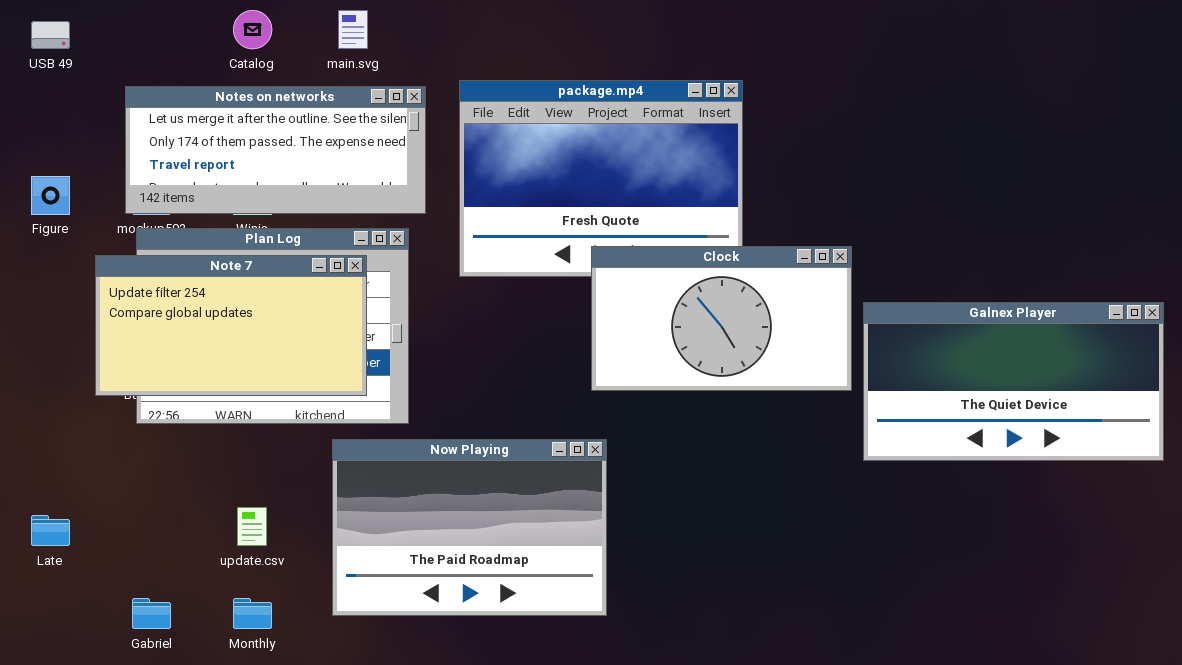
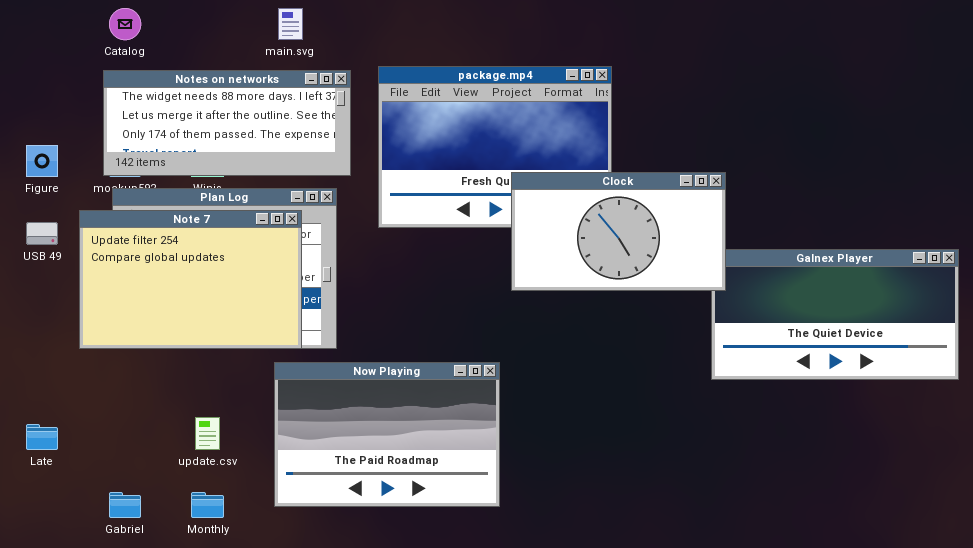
Catalog: [233,10,272,49] -> [109,8,141,40], moved
USB 49: [31,21,70,49] -> [26,222,58,245], moved
Notes on networks: [125,86,426,214] -> [103,70,351,176], scrolled up 1 row
Clock: [591,246,852,391] -> [511,172,726,291], moved
Note 7: [95,255,367,396] -> [79,210,302,349], resized

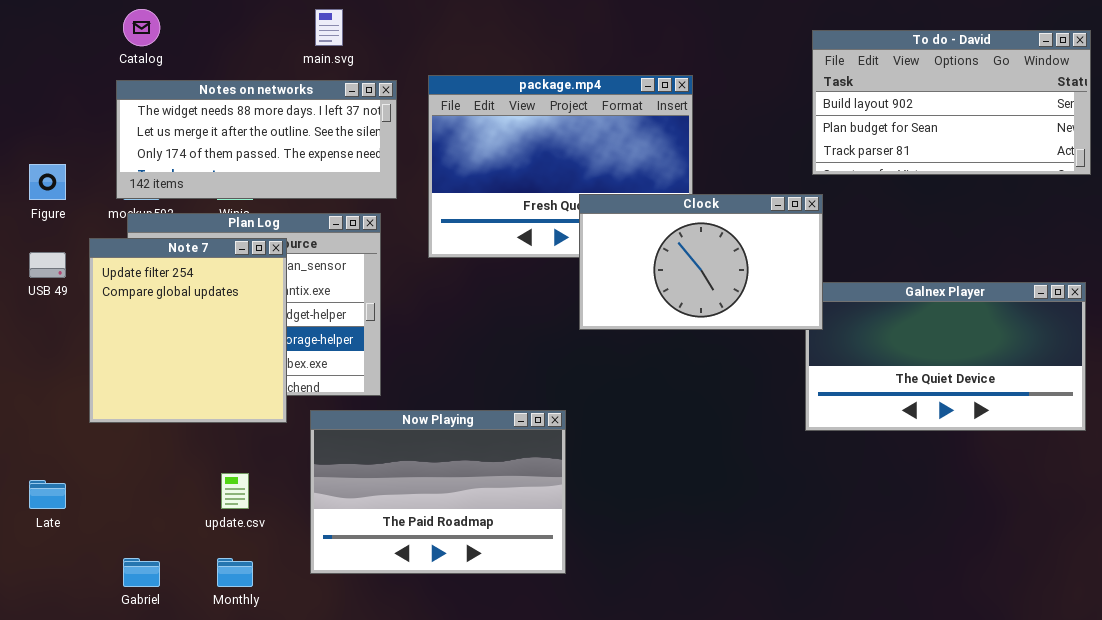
To do - David: none -> [812,30,1091,175], opened
Note 7: [79,210,302,349] -> [89,238,287,423], resized

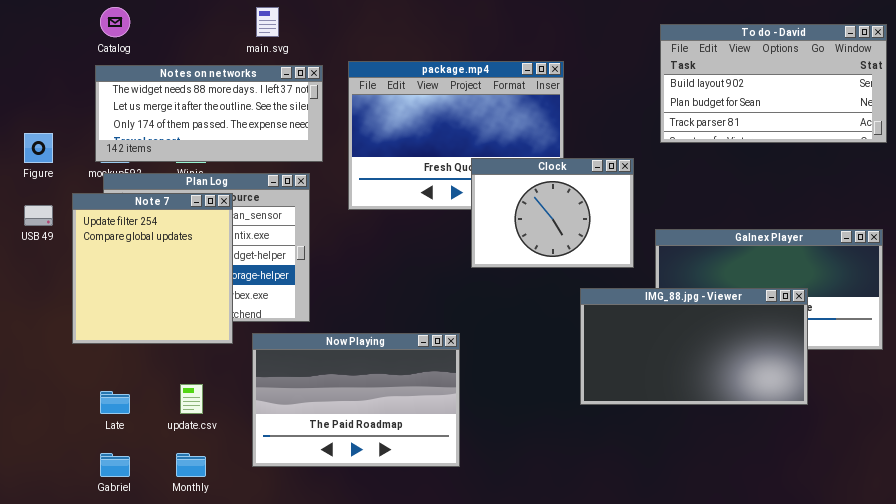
Clock: [579,194,823,330] -> [471,158,634,268], resized
IMG_88.jpg - Viewer: none -> [580,288,808,405], opened
Late: [29,480,66,509] -> [100,391,130,414], moved

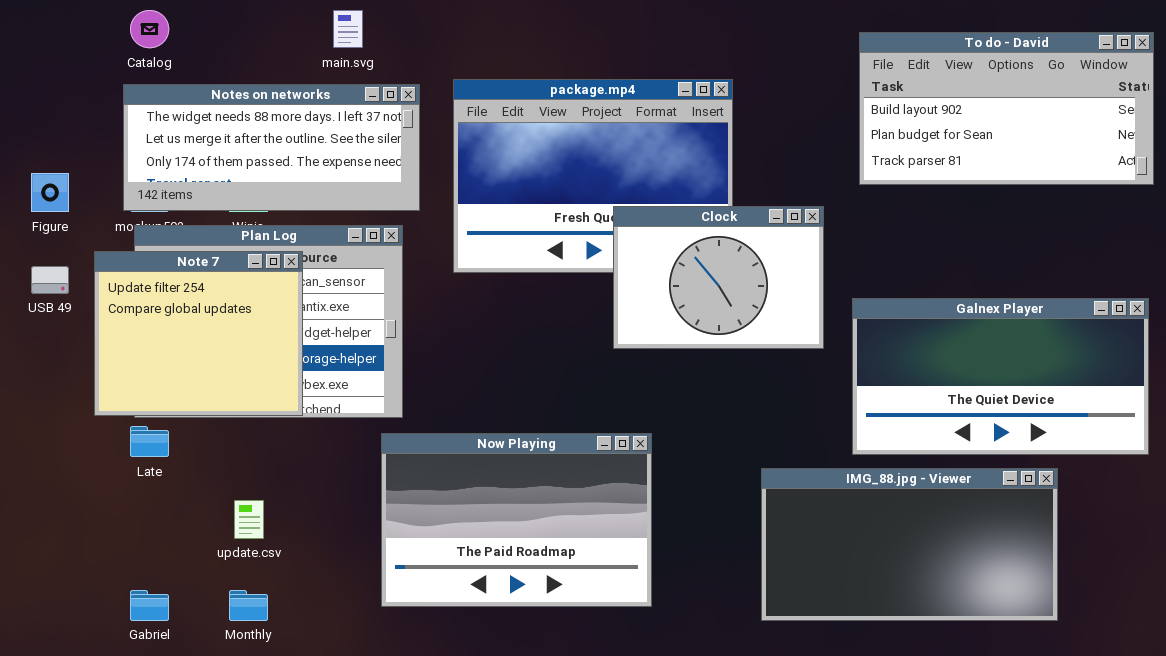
Note 7: [72,193,233,344] -> [94,251,303,416], resized
IMG_88.jpg - Viewer: [580,288,808,405] -> [761,468,1058,621], moved
Now Playing: [252,333,460,467] -> [381,433,652,607], moved
Late: [100,391,130,414] -> [130,426,169,457], moved

